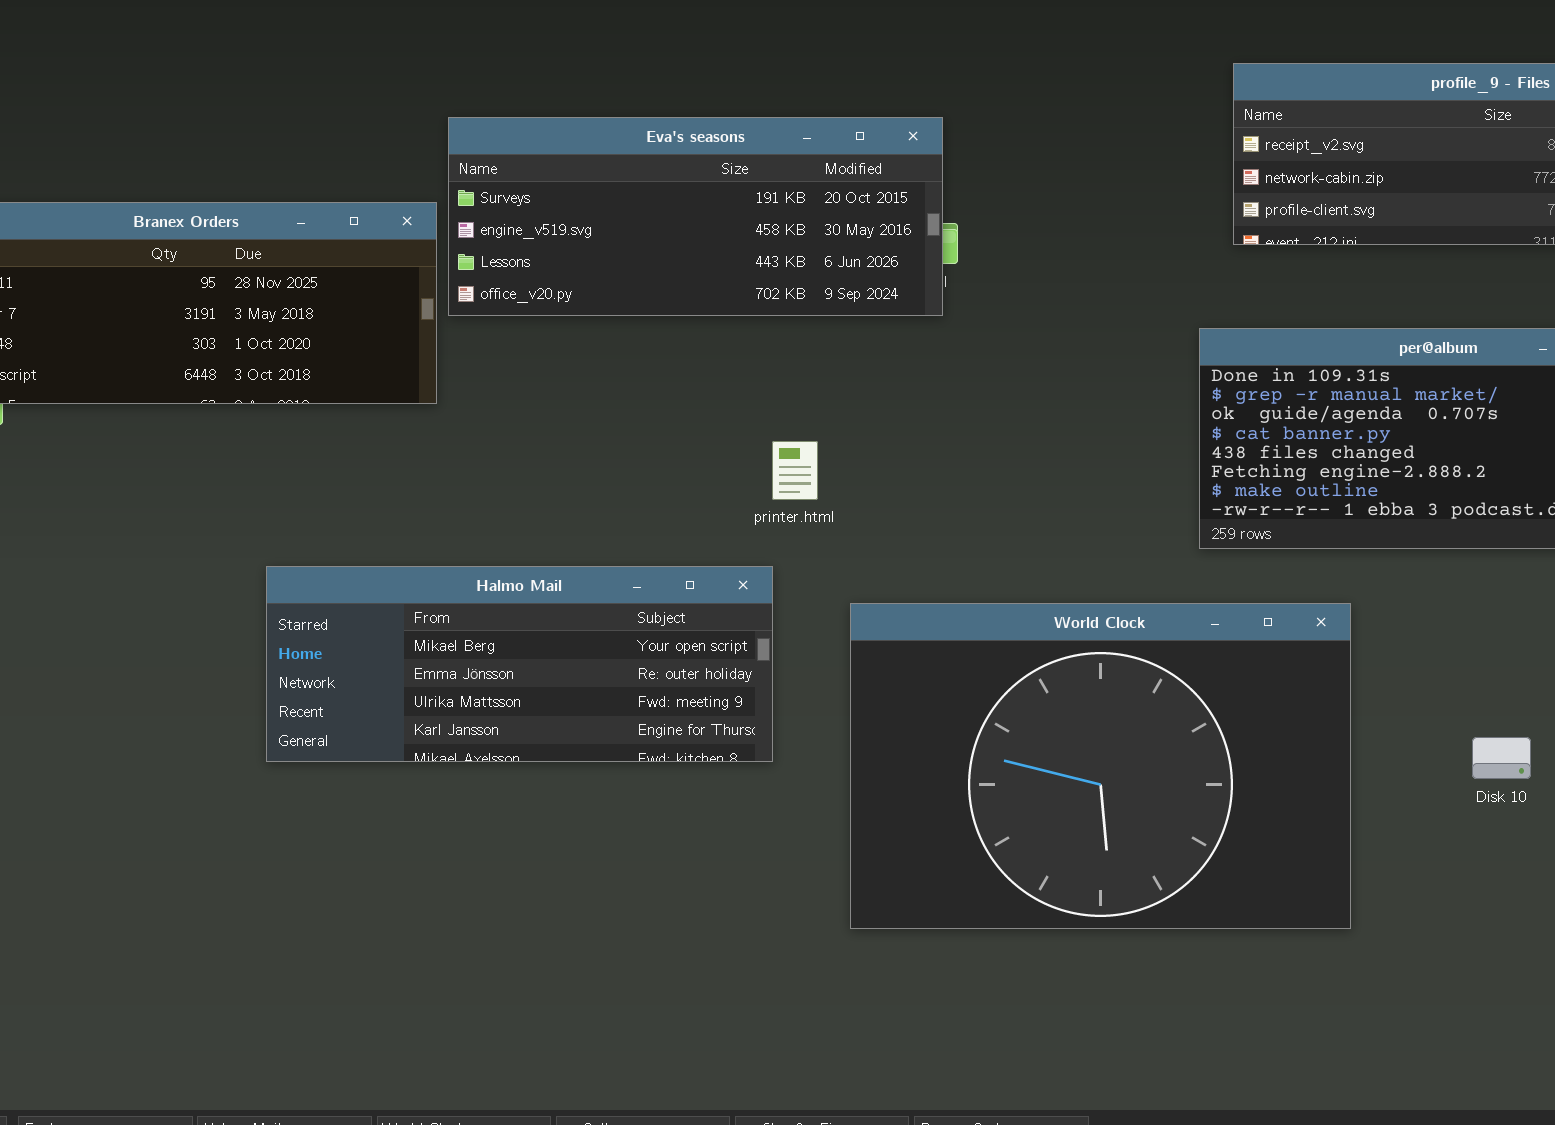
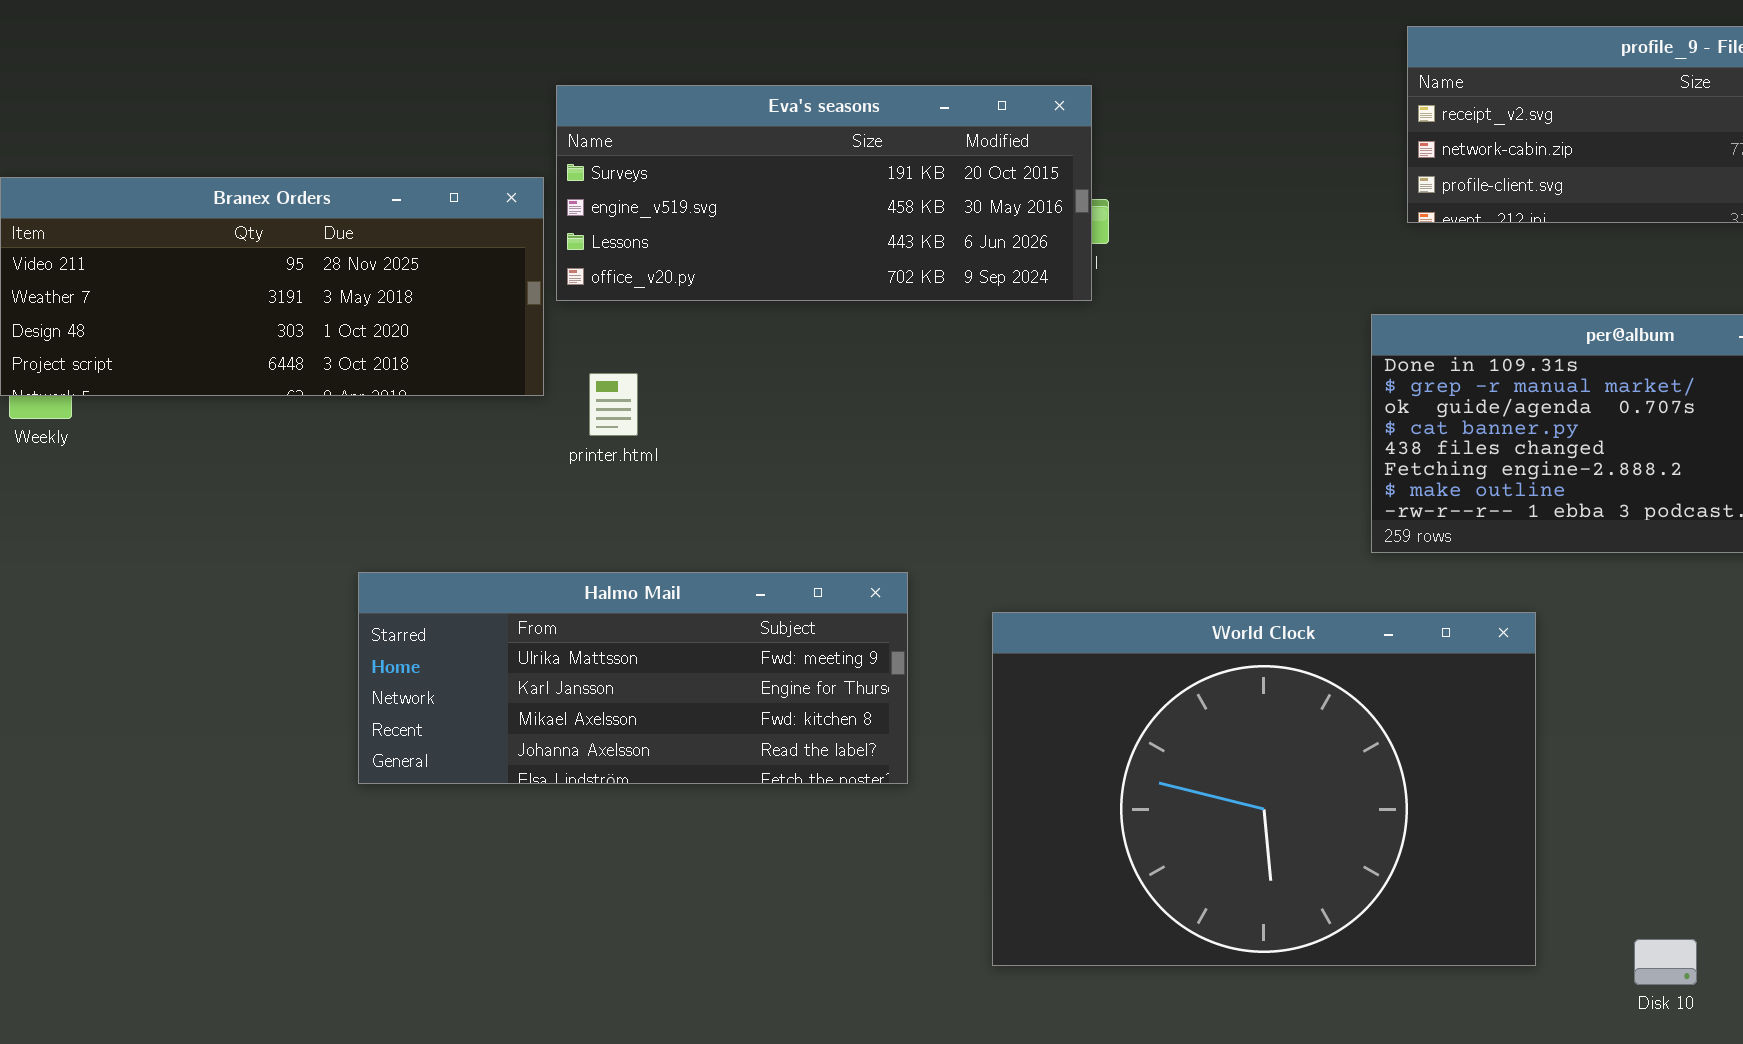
printer.html: [772,441,818,500] -> [589,373,638,436], moved
Halmo Mail: [266,566,773,762] -> [358,572,908,784], scrolled down 2 rows
Disk 10: [1472,737,1531,779] -> [1634,939,1697,985], moved

